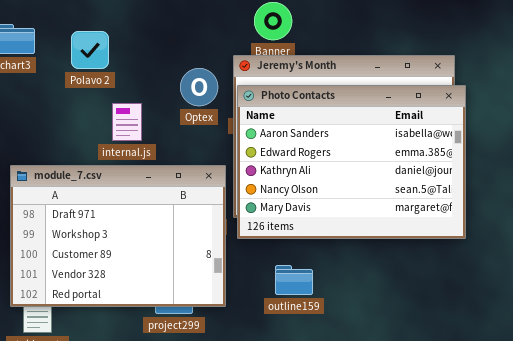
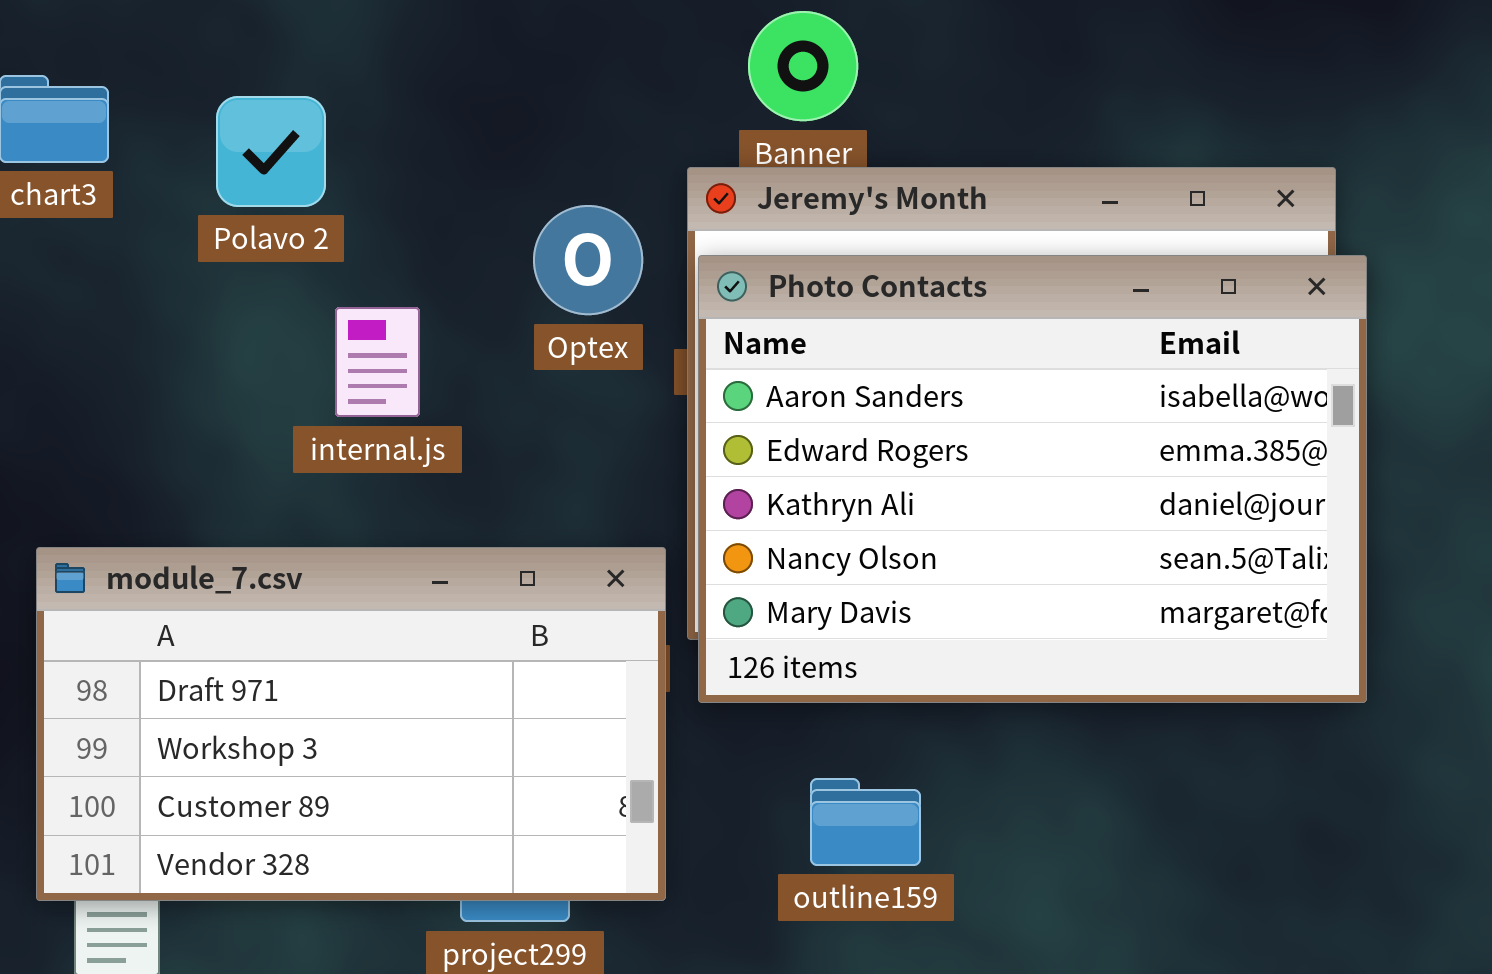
module_7.csv: [10,165,226,307] -> [36,547,666,901], resized

